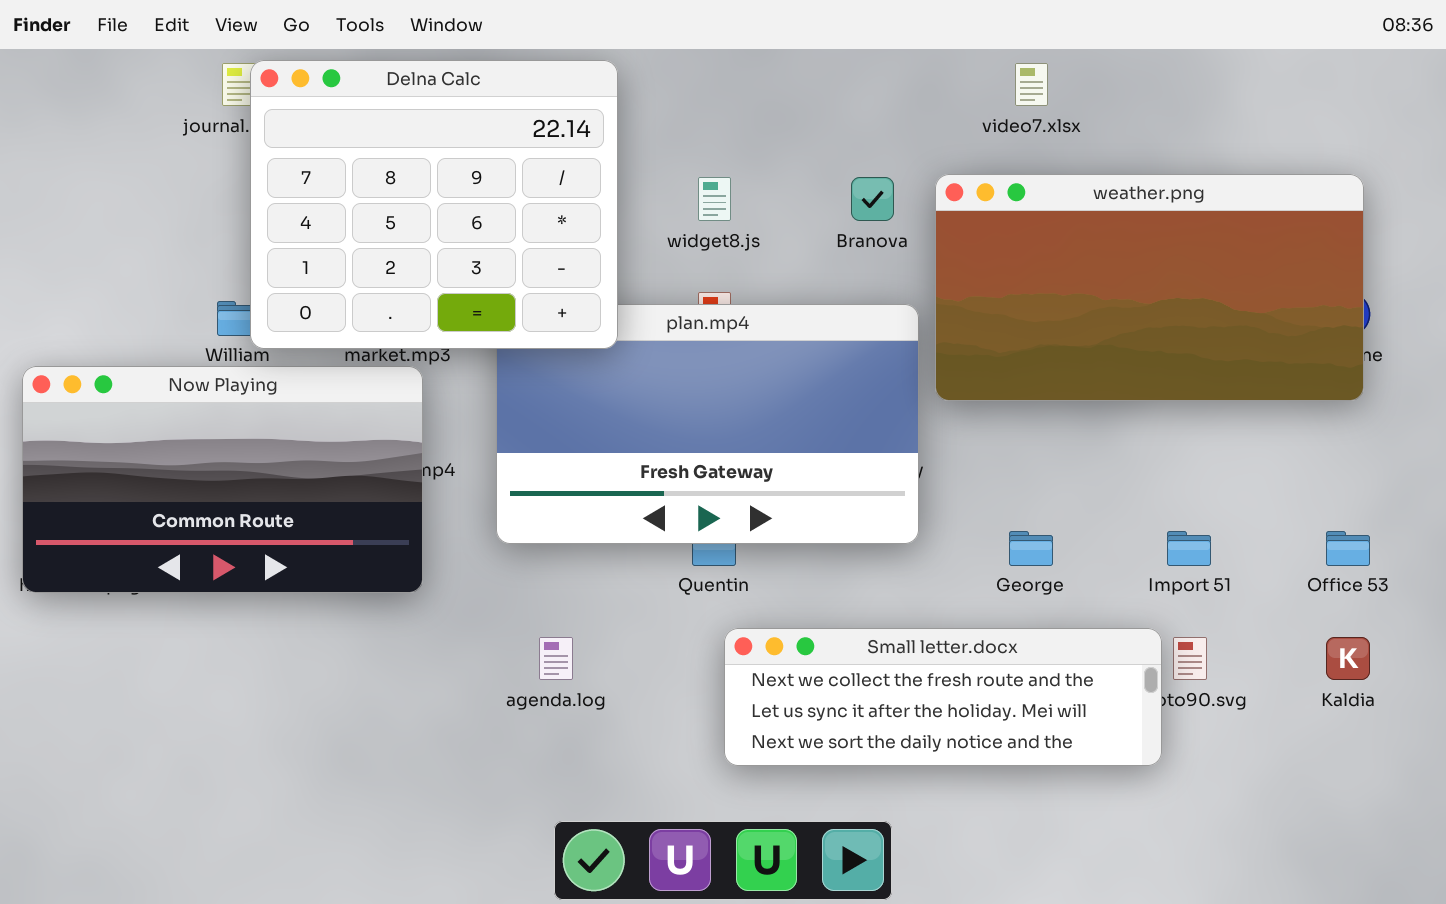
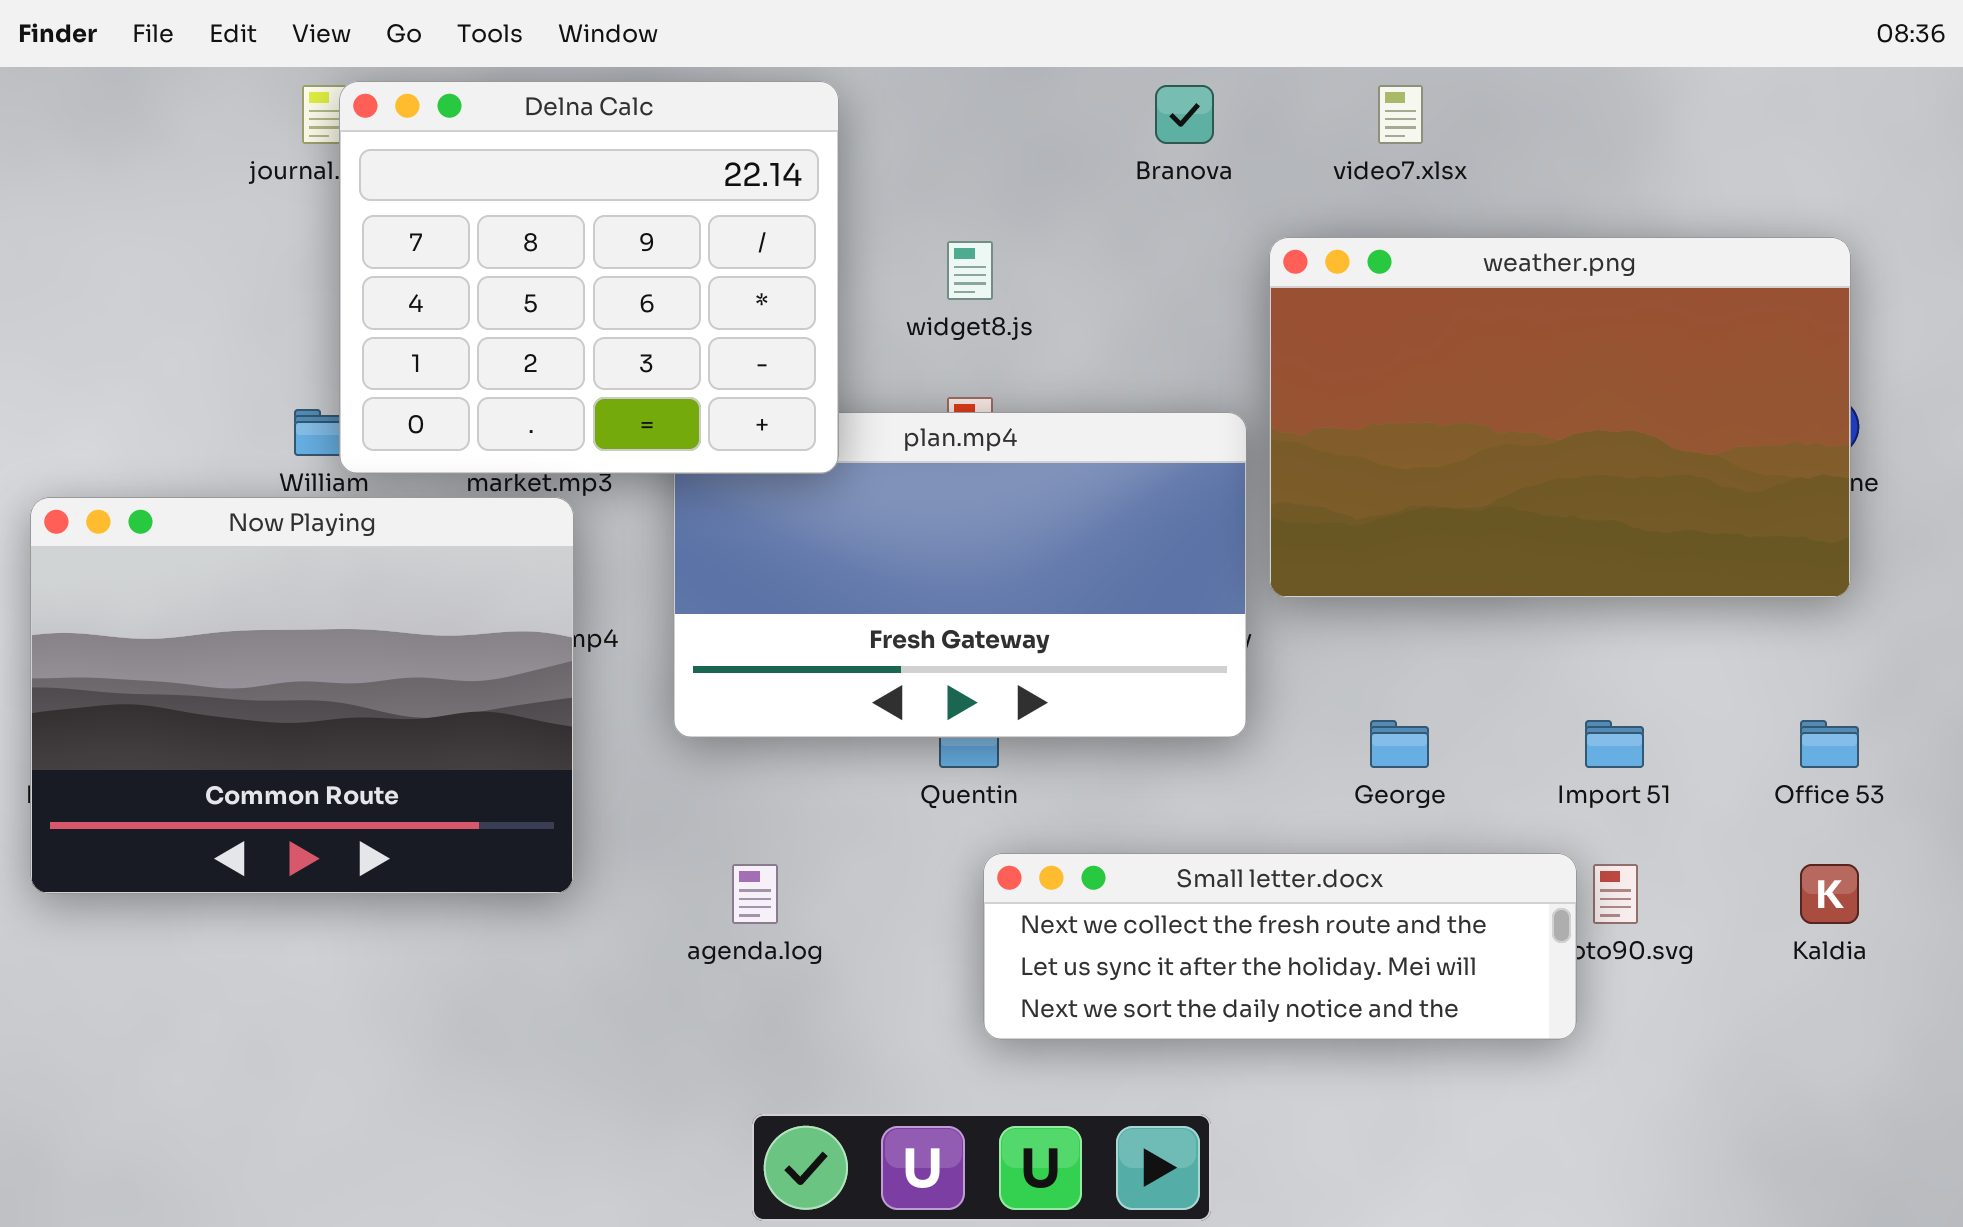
weather.png: [935,174,1364,401] -> [1269,237,1851,598], resized
Branova: [851,177,894,221] -> [1155,85,1214,144], moved
Now Playing: [22,366,423,593] -> [30,497,574,894], resized

